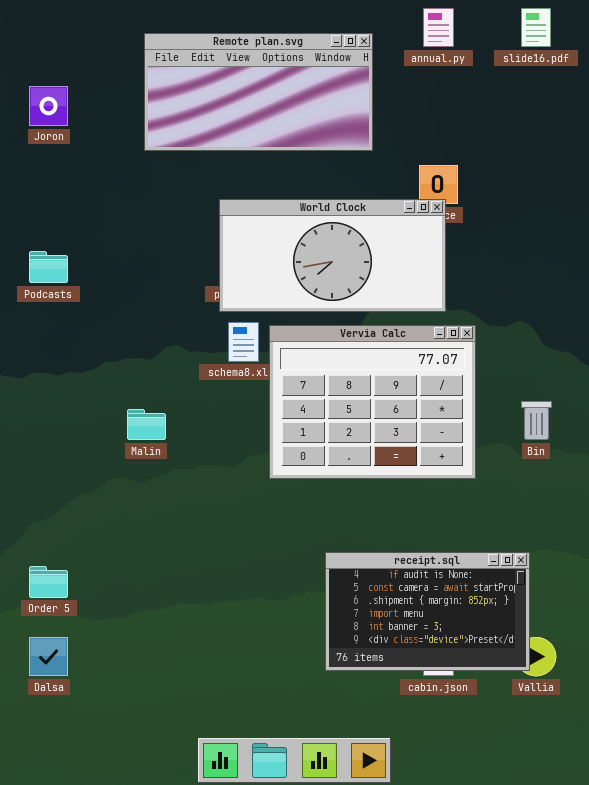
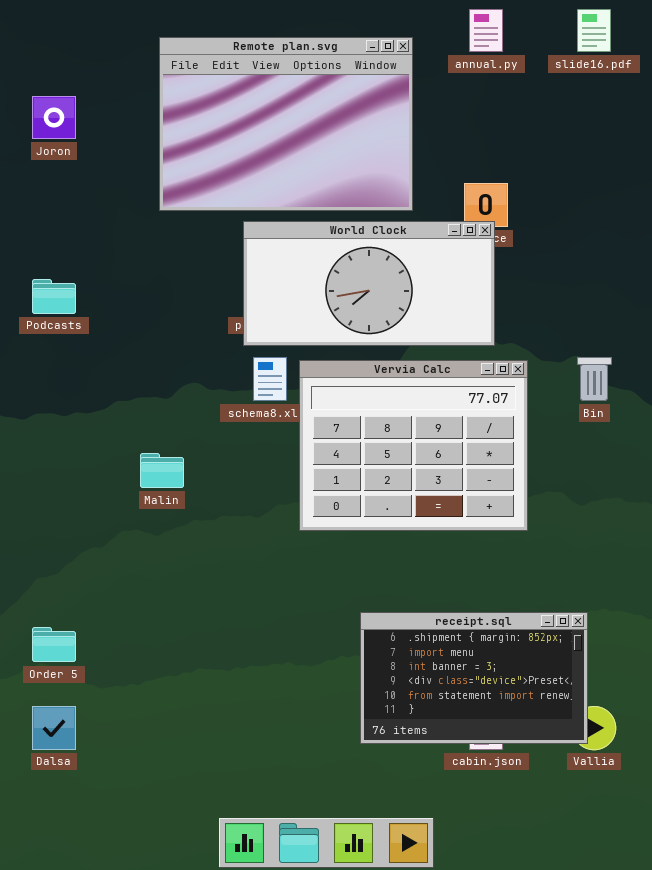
Remote plan.svg: [144,33,373,151] -> [159,37,413,211], resized
Bin: [521,401,552,440] -> [577,357,612,401], moved
receipt.sql: [325,552,530,671] -> [360,612,588,744], scrolled down 2 rows

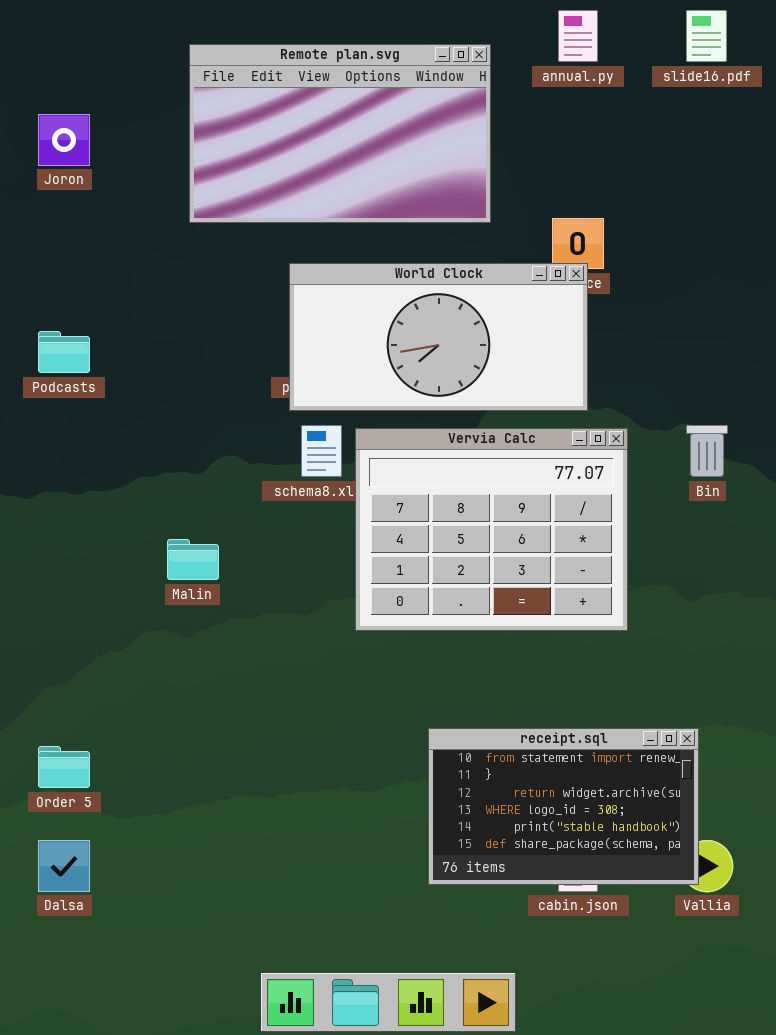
Remote plan.svg: [159,37,413,211] -> [189,44,491,223], resized
receipt.sql: [360,612,588,744] -> [428,728,699,885], scrolled down 4 rows

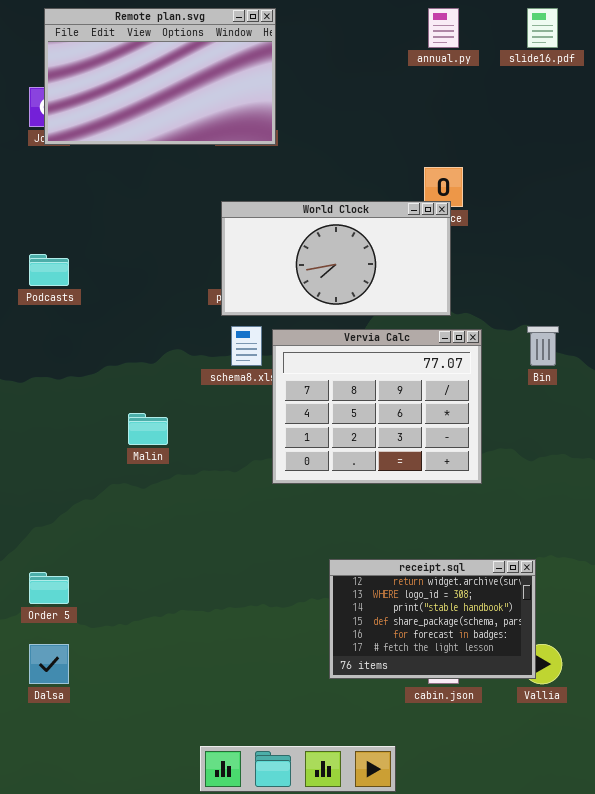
Remote plan.svg: [189,44,491,223] -> [44,8,276,145], moved
receipt.sql: [428,728,699,885] -> [329,559,536,679], scrolled down 2 rows

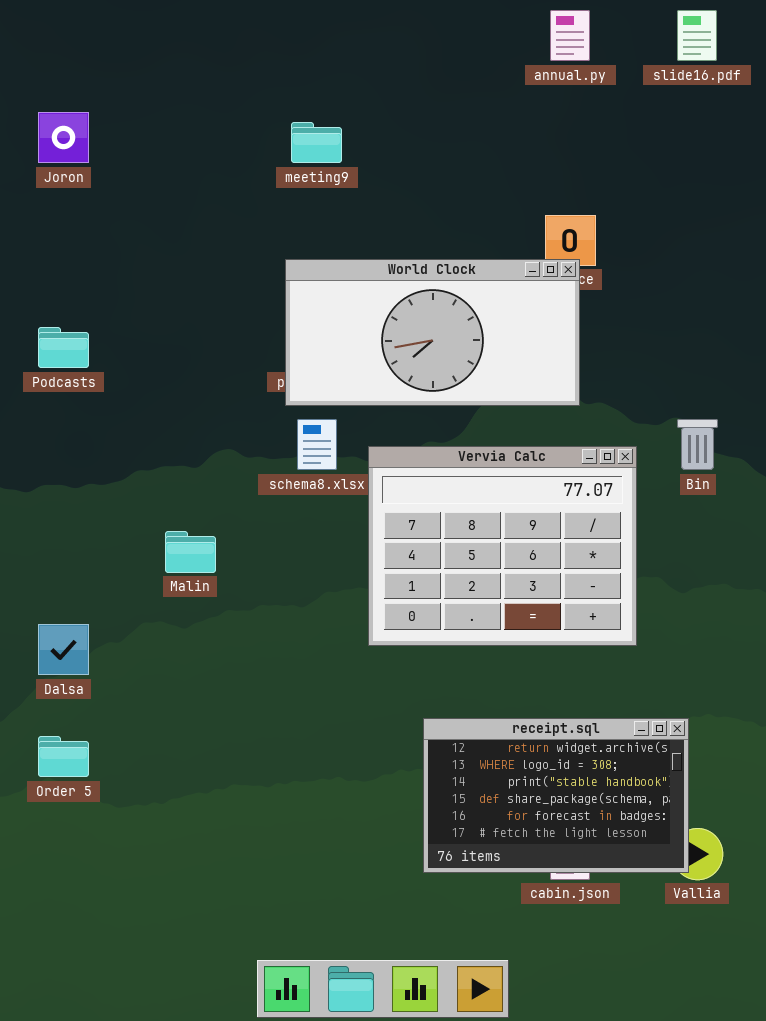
Remote plan.svg: [44,8,276,145] -> none, closed
Vervia Calc: [272,329,482,484] -> [368,446,637,646], moved
Dalsa: [29,644,69,684] -> [38,624,89,675], moved

